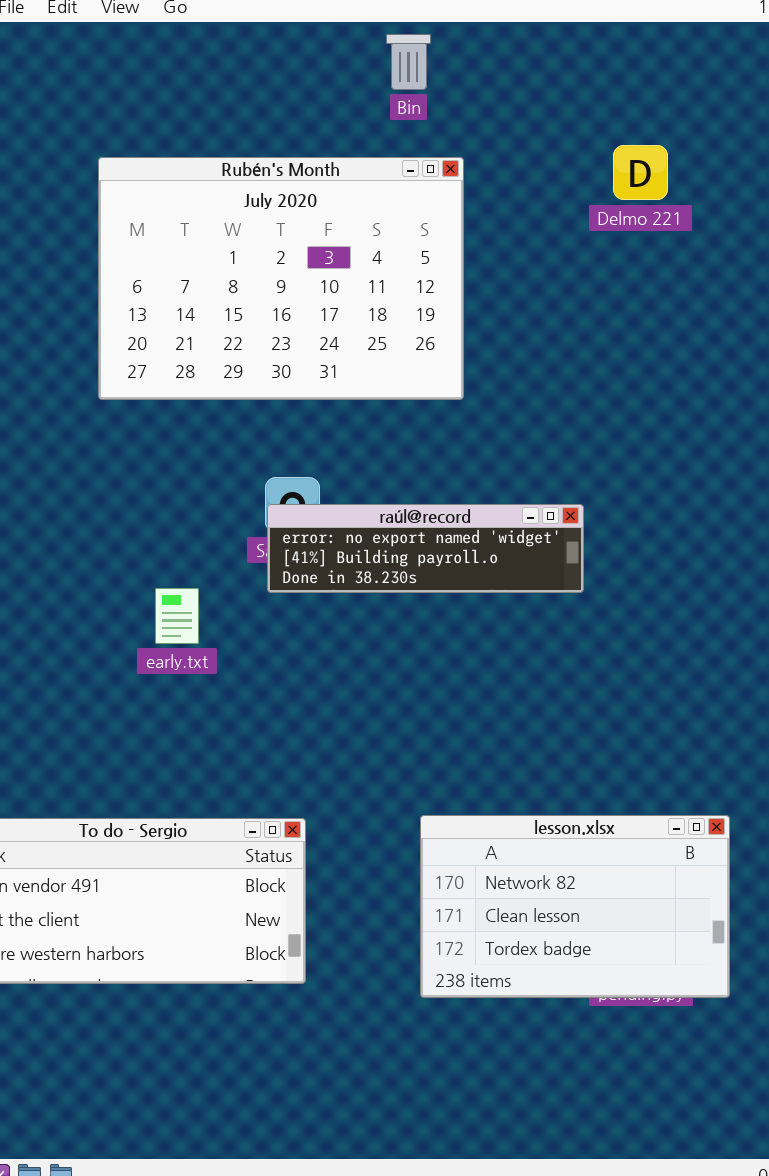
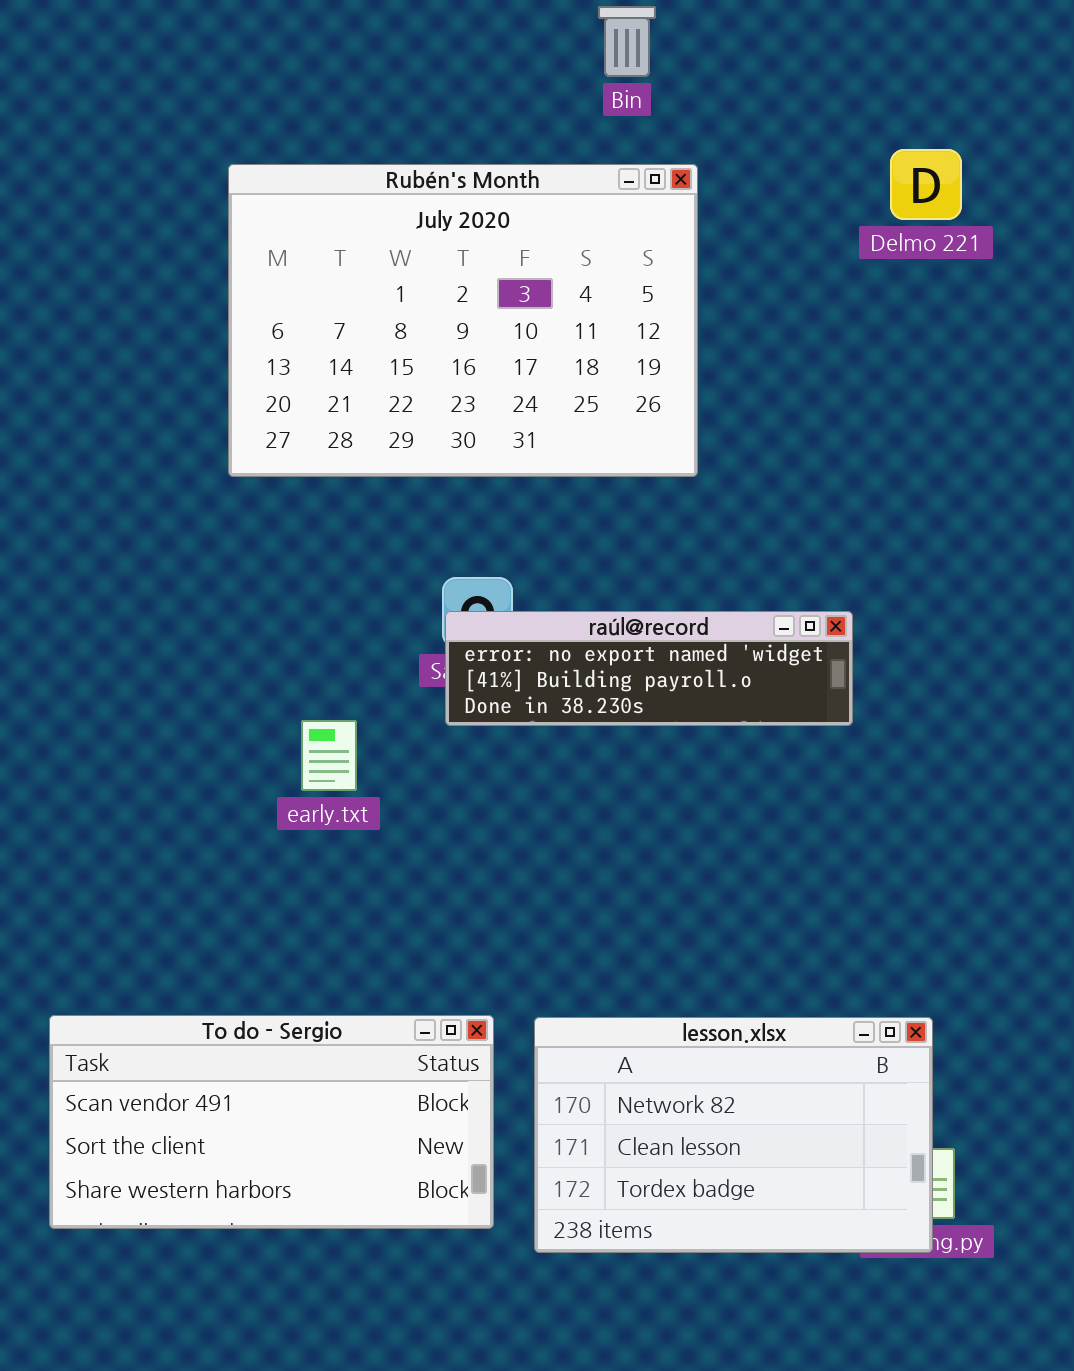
lesson.xlsx: [420,815,730,998] -> [534,1017,933,1253], moved

